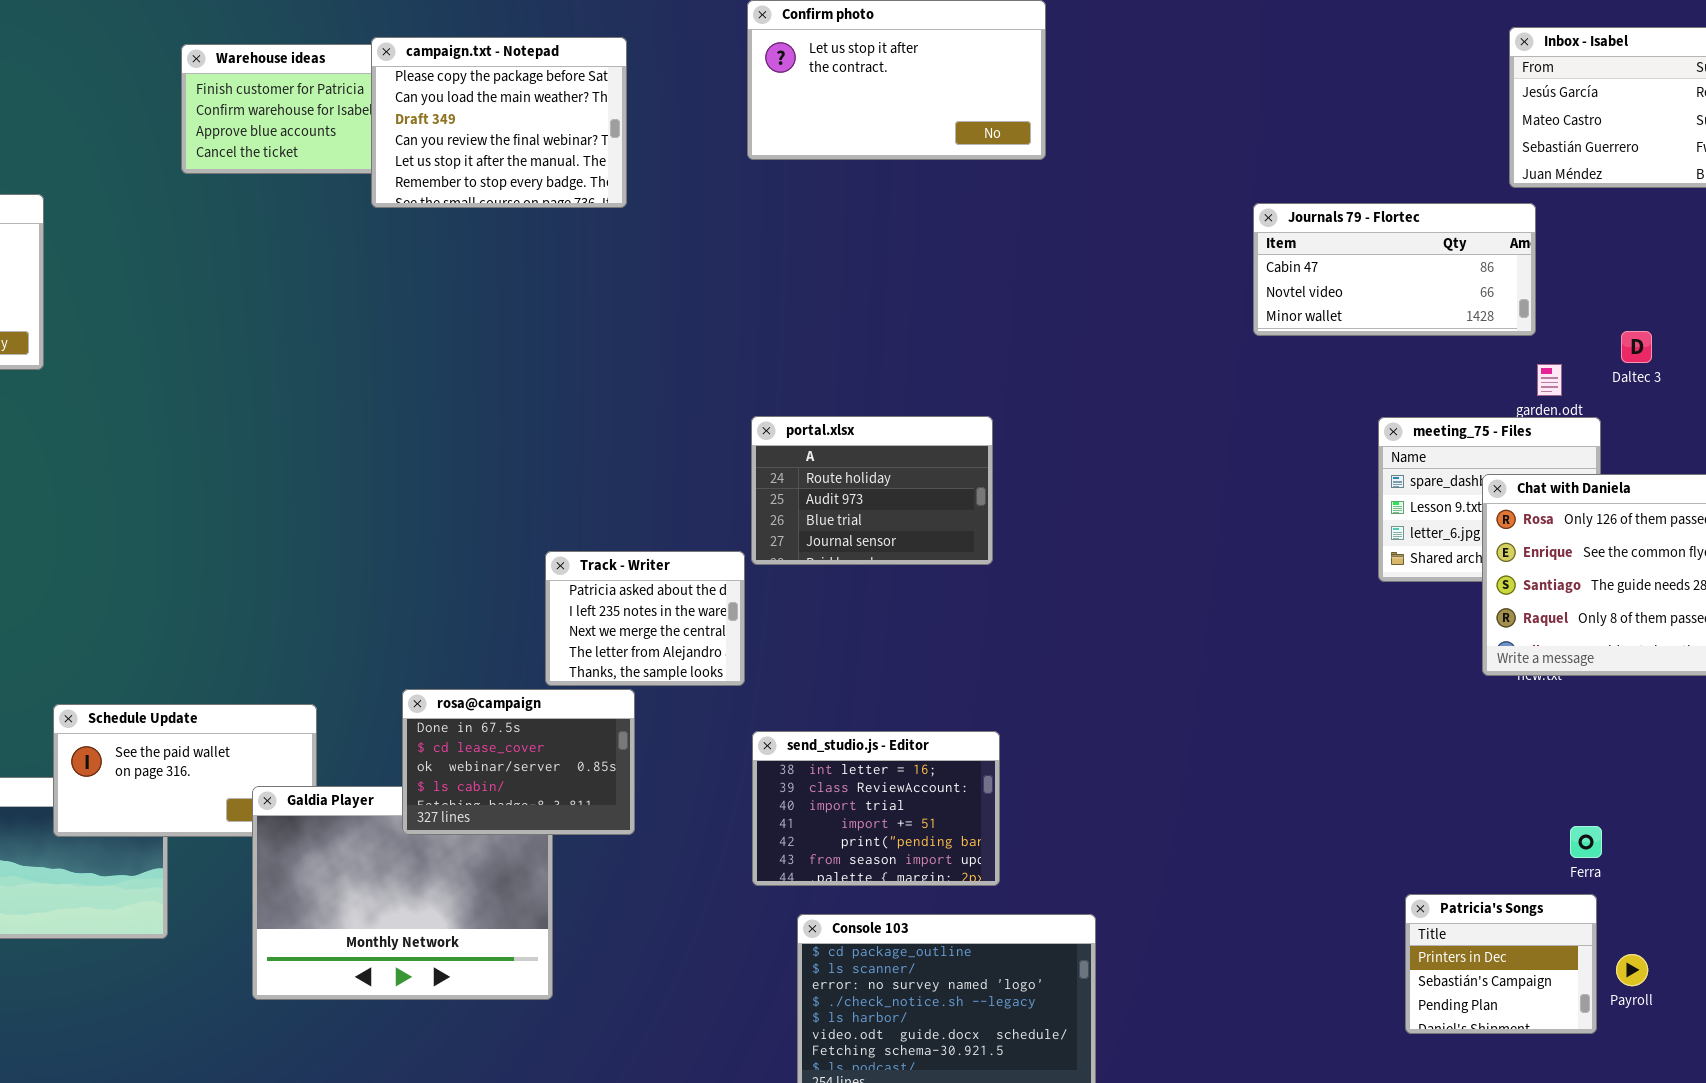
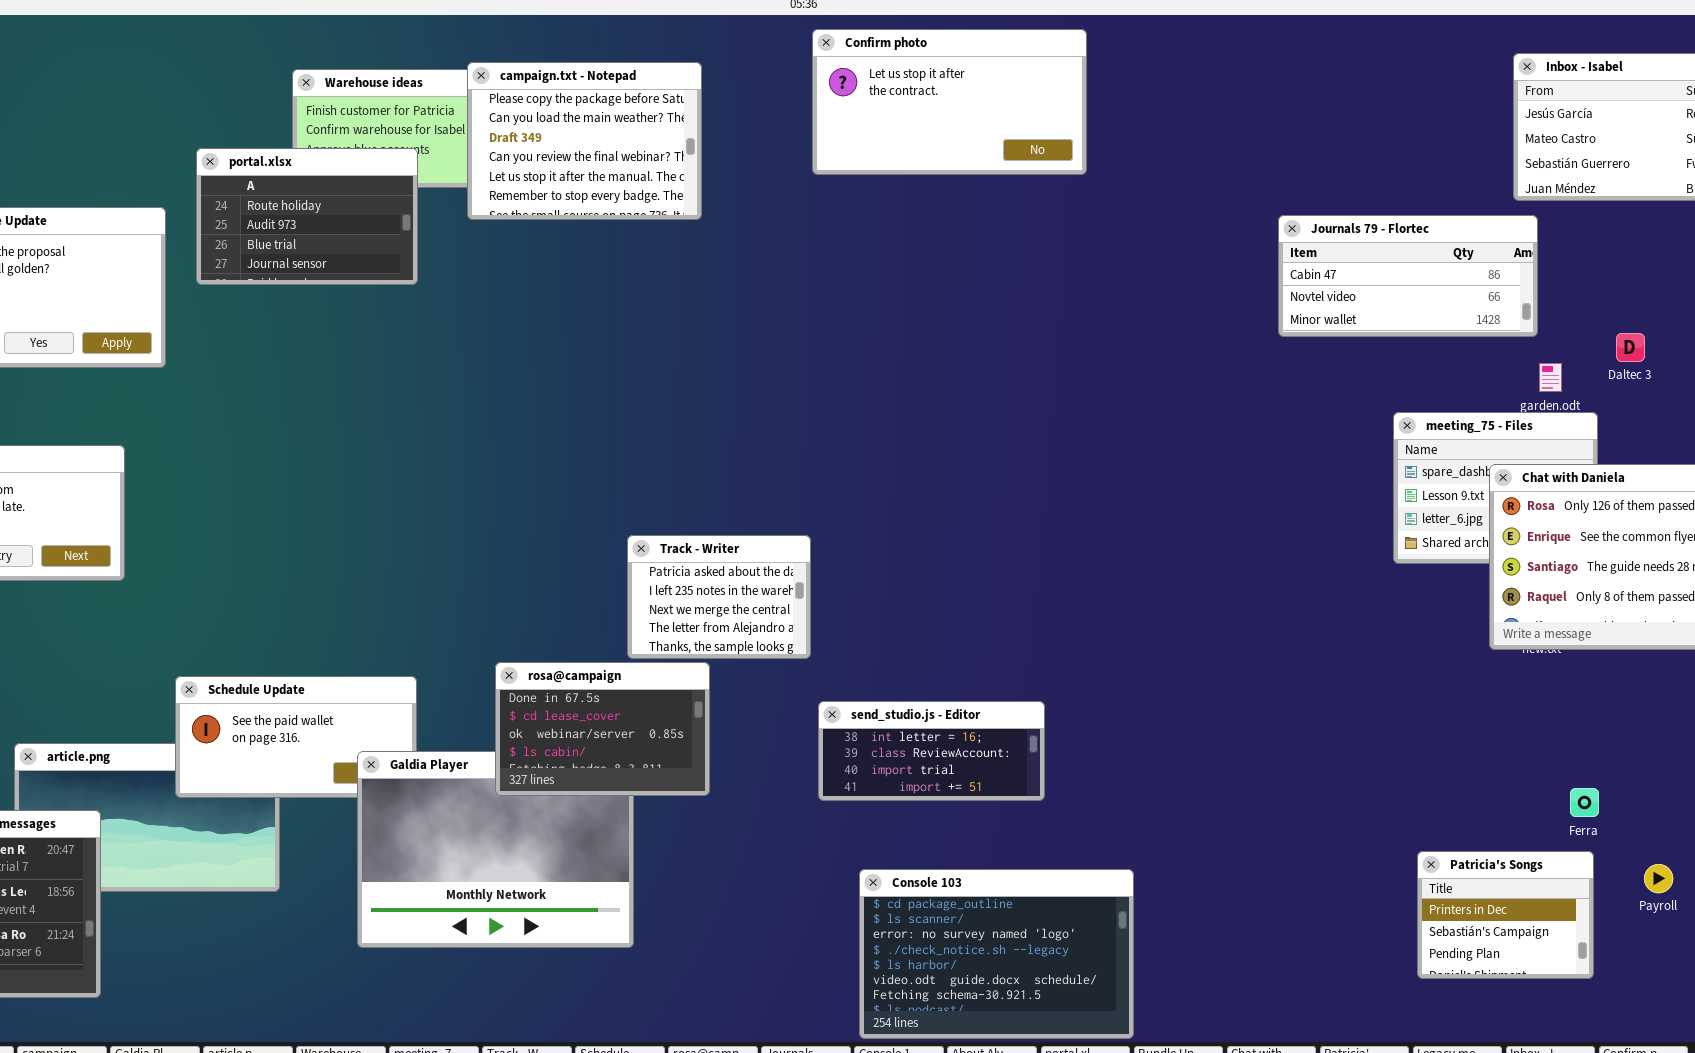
portal.xlsx: [751,416,993,565] -> [196,148,418,285], moved
send_studio.js - Editor: [752,731,1000,886] -> [818,701,1045,801], resized
Payroll: [1616,954,1648,986] -> [1644,864,1673,893], moved

